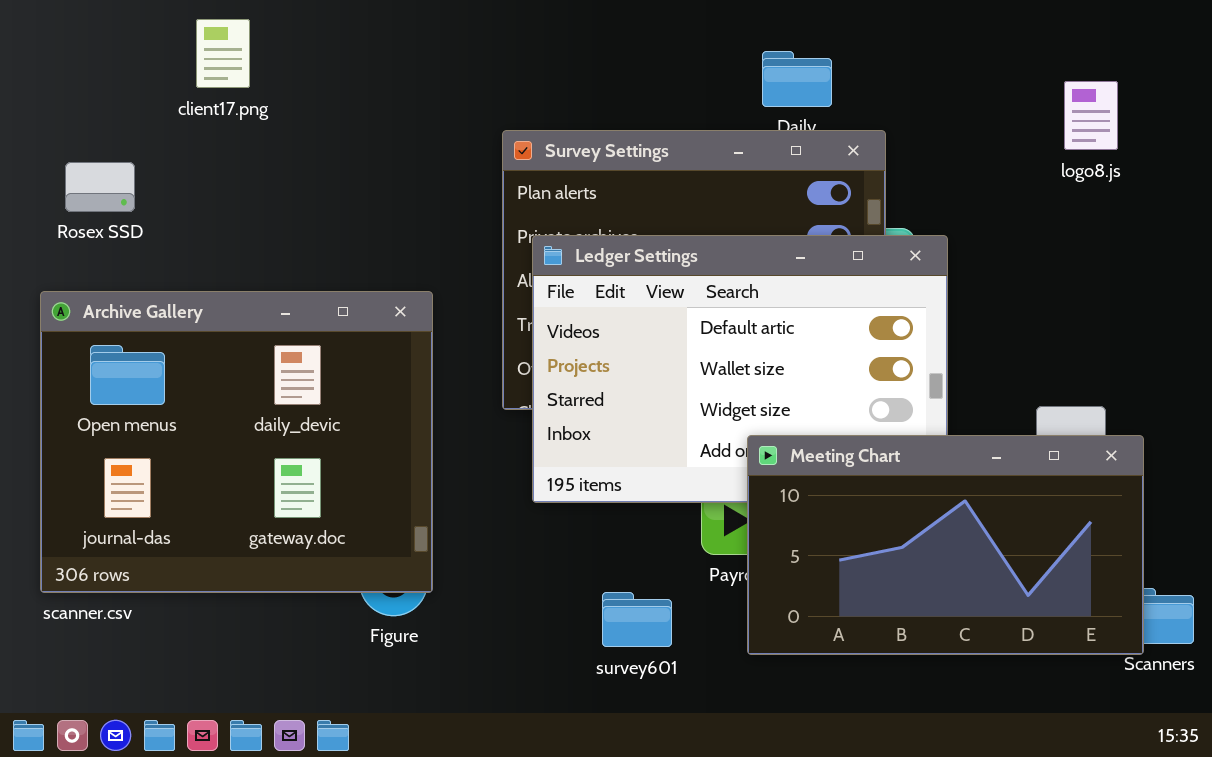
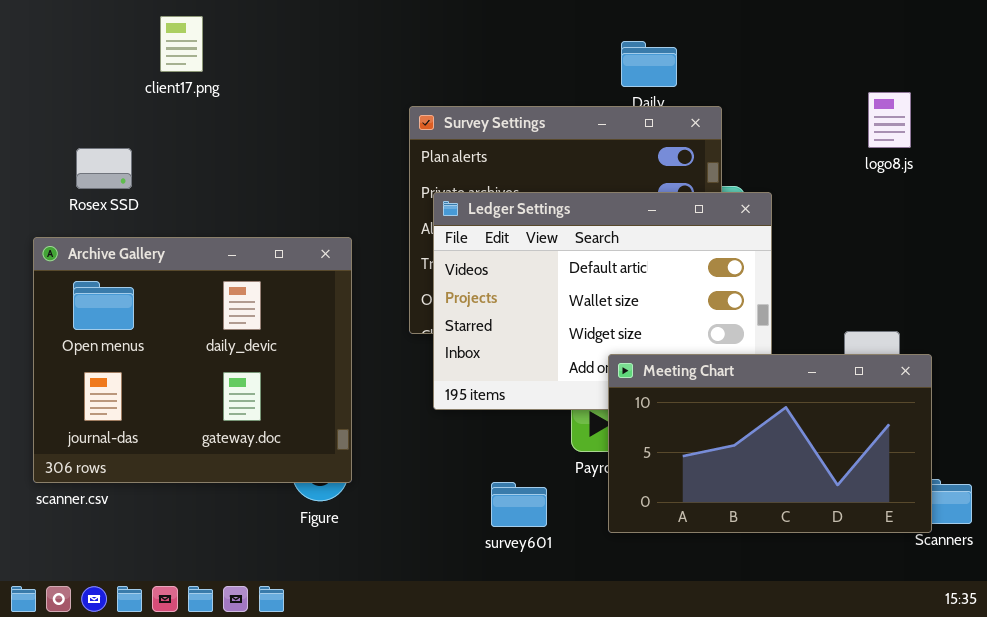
logo8.js: [1064,81,1118,150] -> [868,92,911,148], moved
Rosex SSD: [65,162,135,212] -> [76,148,132,189], moved

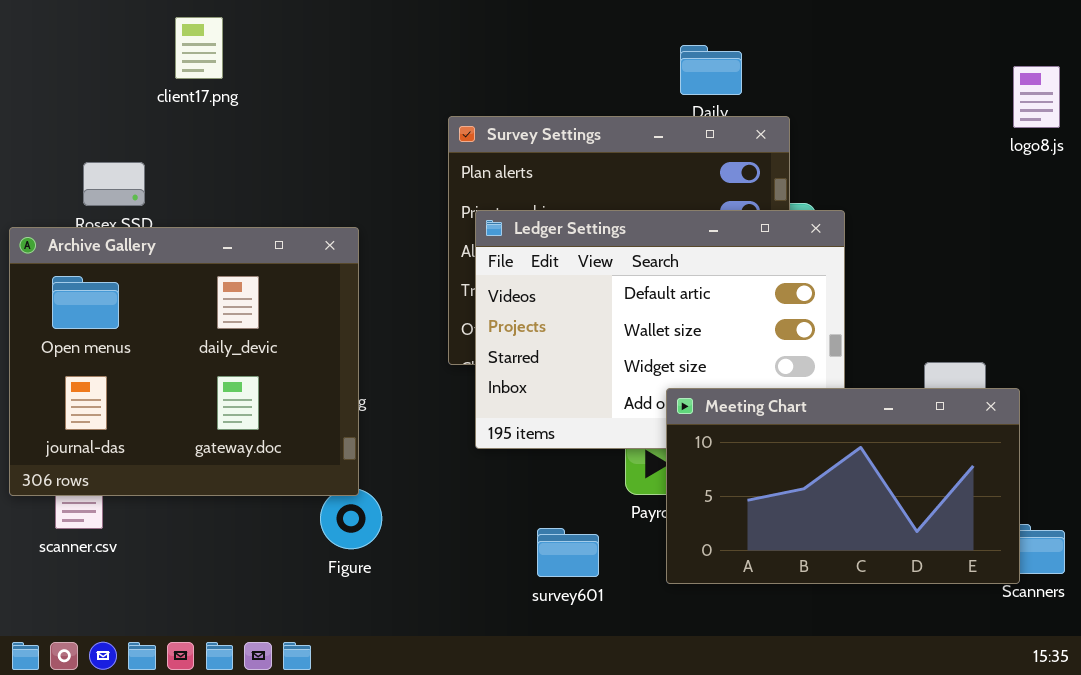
logo8.js: [868,92,911,148] -> [1013,66,1060,128], moved
Archive Gallery: [33,237,352,483] -> [9,227,359,496], moved

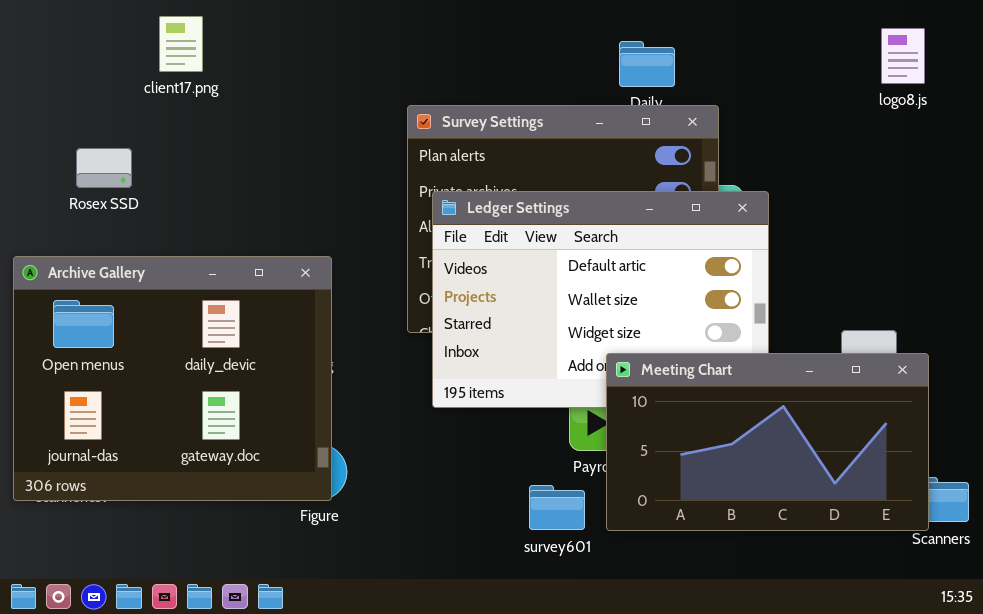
logo8.js: [1013,66,1060,128] -> [881,28,925,84], moved
Archive Gallery: [9,227,359,496] -> [13,256,332,501], moved
survey601: [537,528,599,577] -> [529,485,585,530], moved

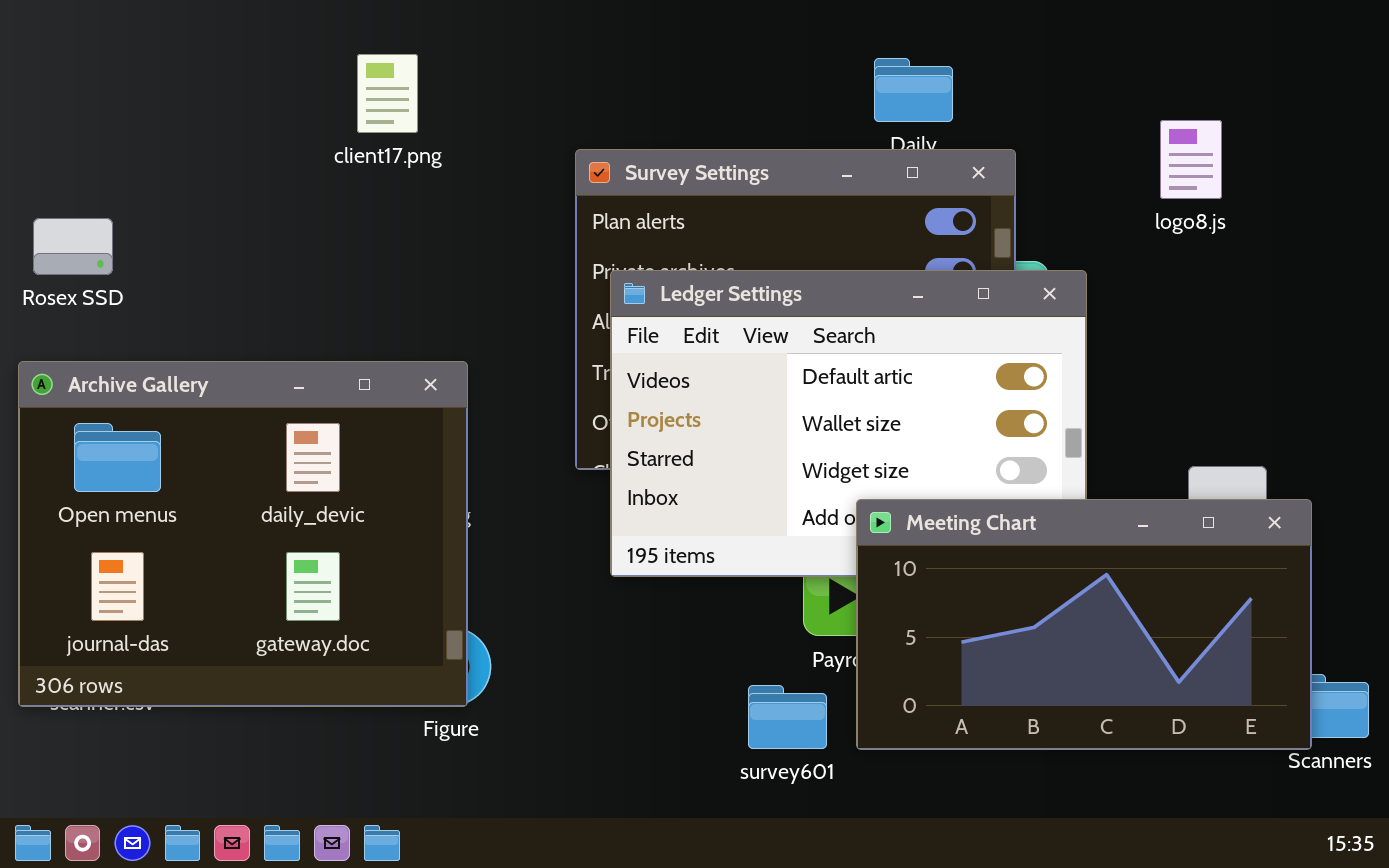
client17.png: [159,16,203,72] -> [357,54,418,133], moved
logo8.js: [881,28,925,84] -> [1160,120,1222,199], moved
Rosex SSD: [76,148,132,188] -> [33,218,113,275], moved

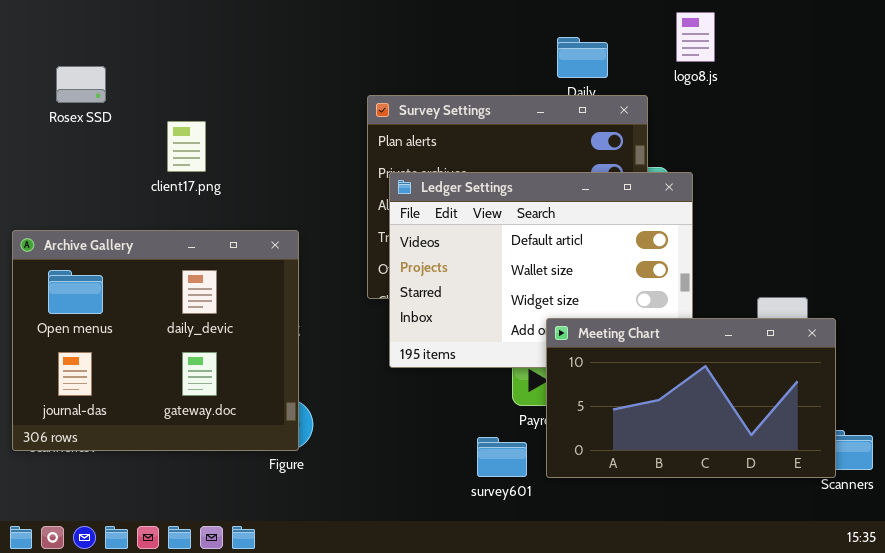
client17.png: [357,54,418,133] -> [167,121,206,172], moved
logo8.js: [1160,120,1222,199] -> [676,12,715,62], moved
Rosex SSD: [33,218,113,275] -> [56,66,106,103], moved

